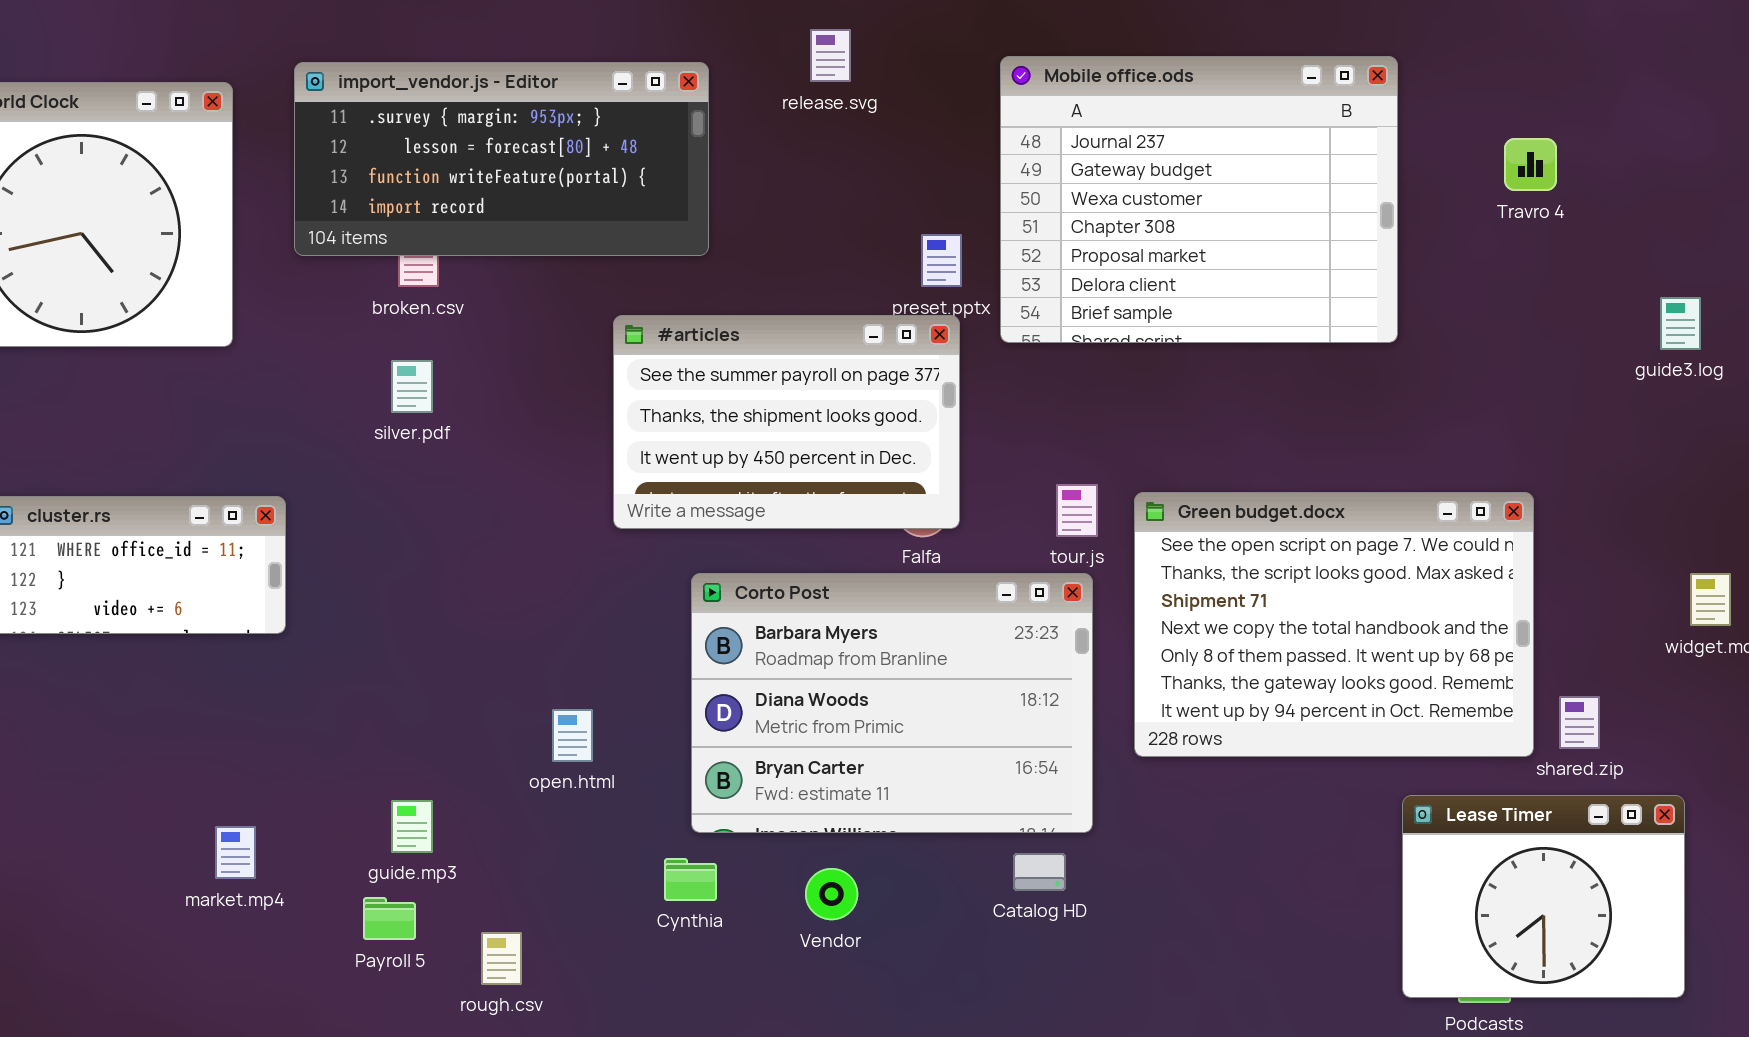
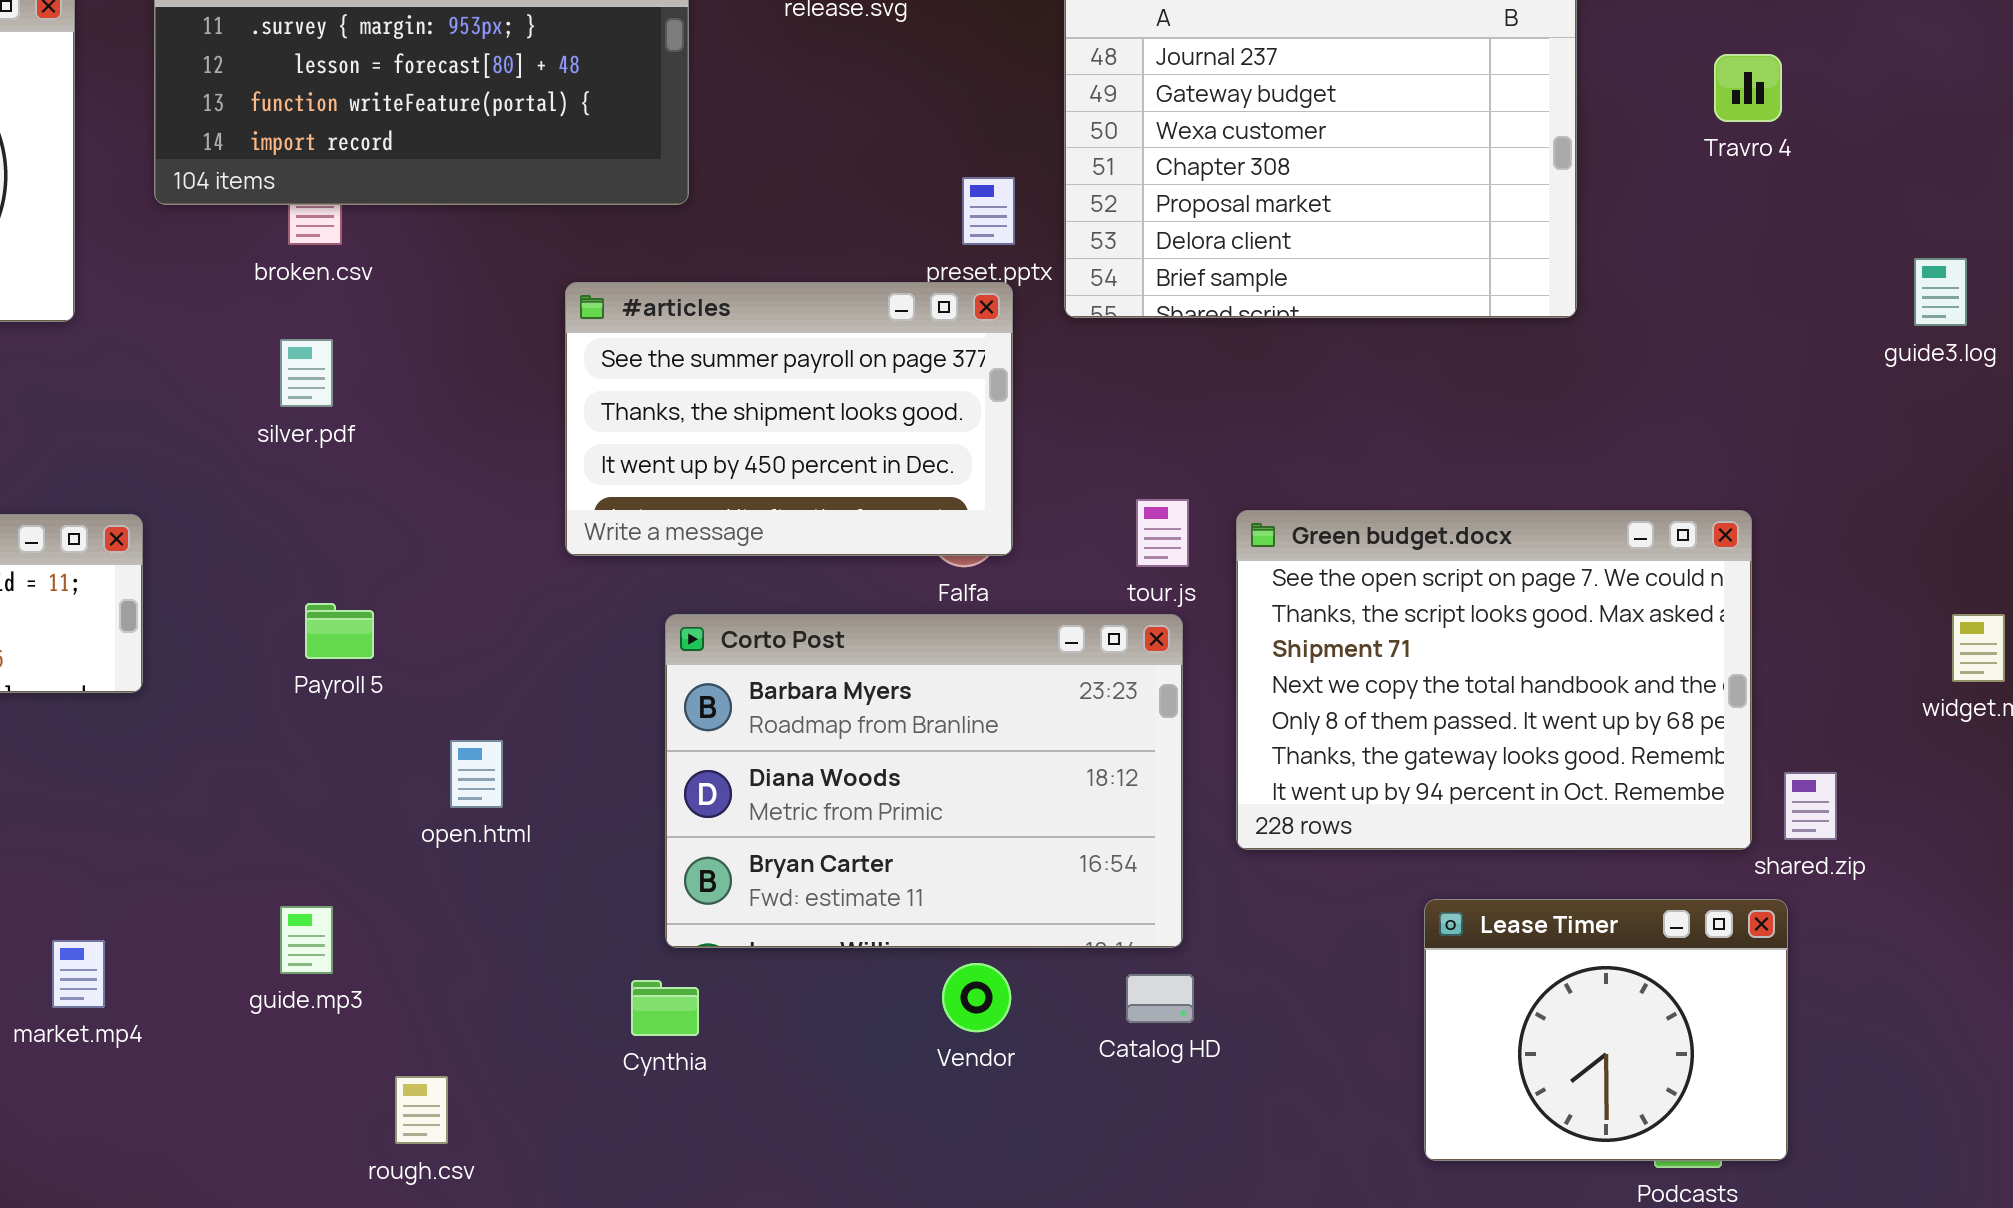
open.html: [552,709,593,762] -> [450,740,503,808], moved
Lease Timer: [1402,795,1685,998] -> [1424,899,1788,1161], moved
Catalog HD: [1013,853,1066,891] -> [1126,974,1194,1023], moved
Vendor: [805,868,858,920] -> [942,963,1011,1032], moved
Payroll 5: [363,897,416,940] -> [305,603,374,659], moved

